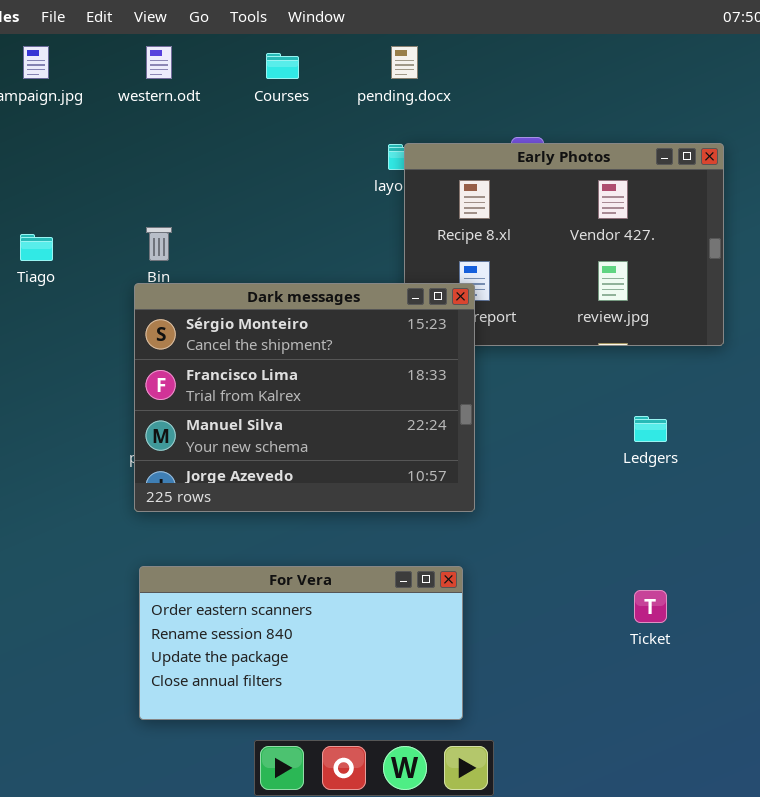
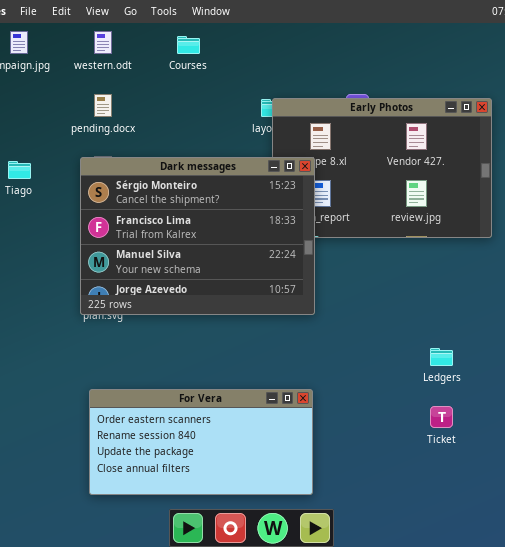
pending.docx: [391,46,418,79] -> [94,94,112,117], moved
Dark messages: [134,283,475,512] -> [80,157,315,315], moved
Ledgers: [634,416,667,442] -> [430,348,453,366], moved

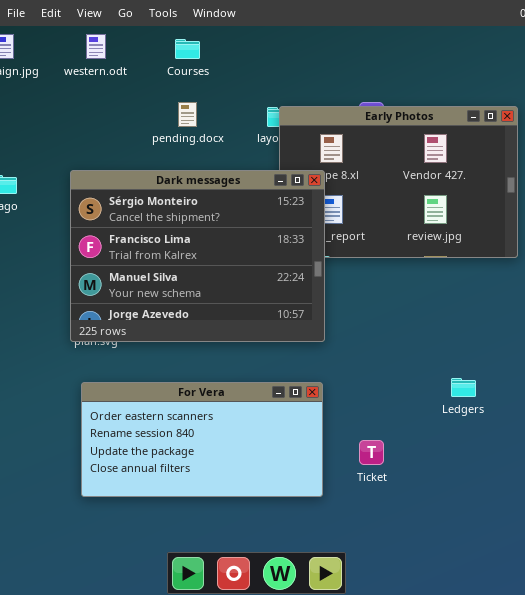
pending.docx: [94,94,112,117] -> [178,102,197,127], moved
For Vera: [89,389,313,495] -> [81,382,323,497], moved
Ticket: [430,406,453,428] -> [359,440,384,465], moved

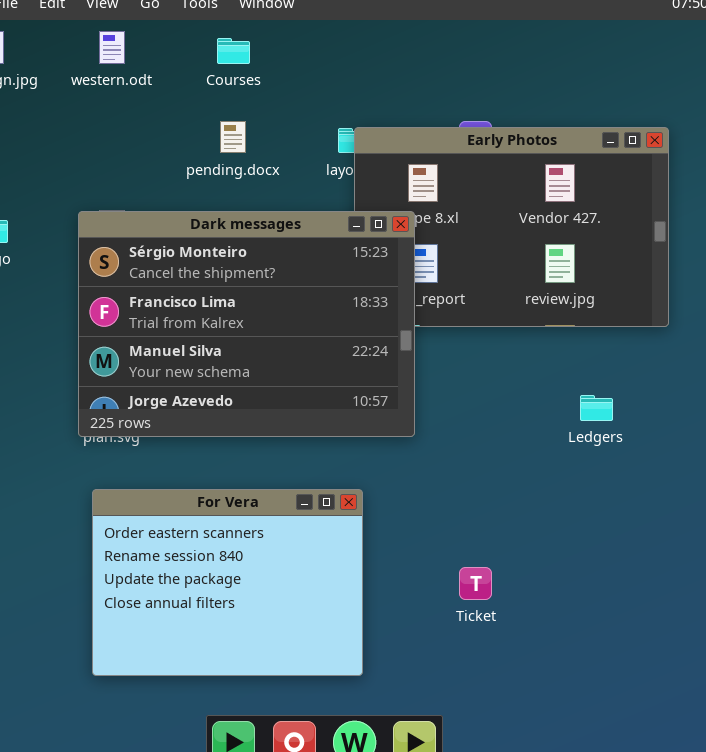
Ledgers: [451,378,476,397] -> [580,395,613,421], moved
For Vera: [81,382,323,497] -> [92,489,363,676], resized

